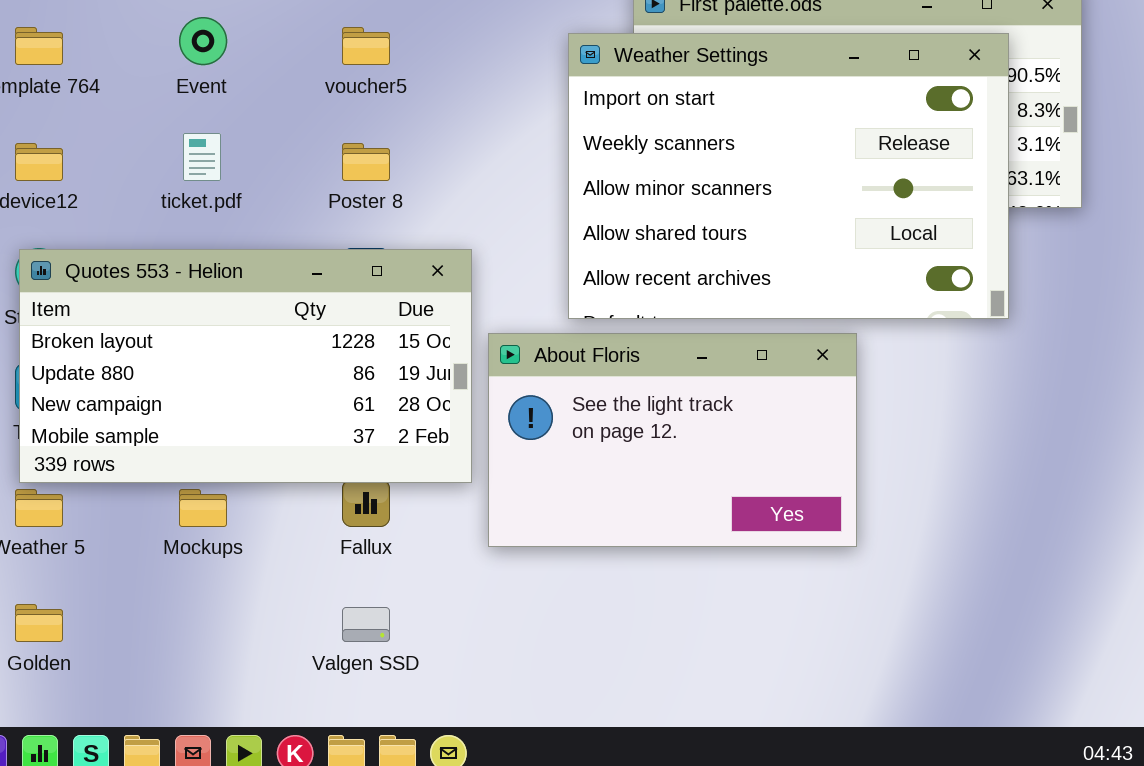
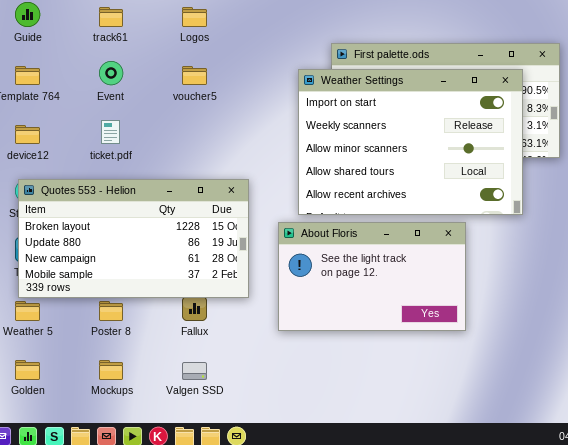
Poster 8: [342,143,390,181] -> [99,301,123,321], moved
About Floris: [488,333,857,547] -> [278,222,466,331], moved
Mockups: [179,489,227,527] -> [99,360,123,380], moved

